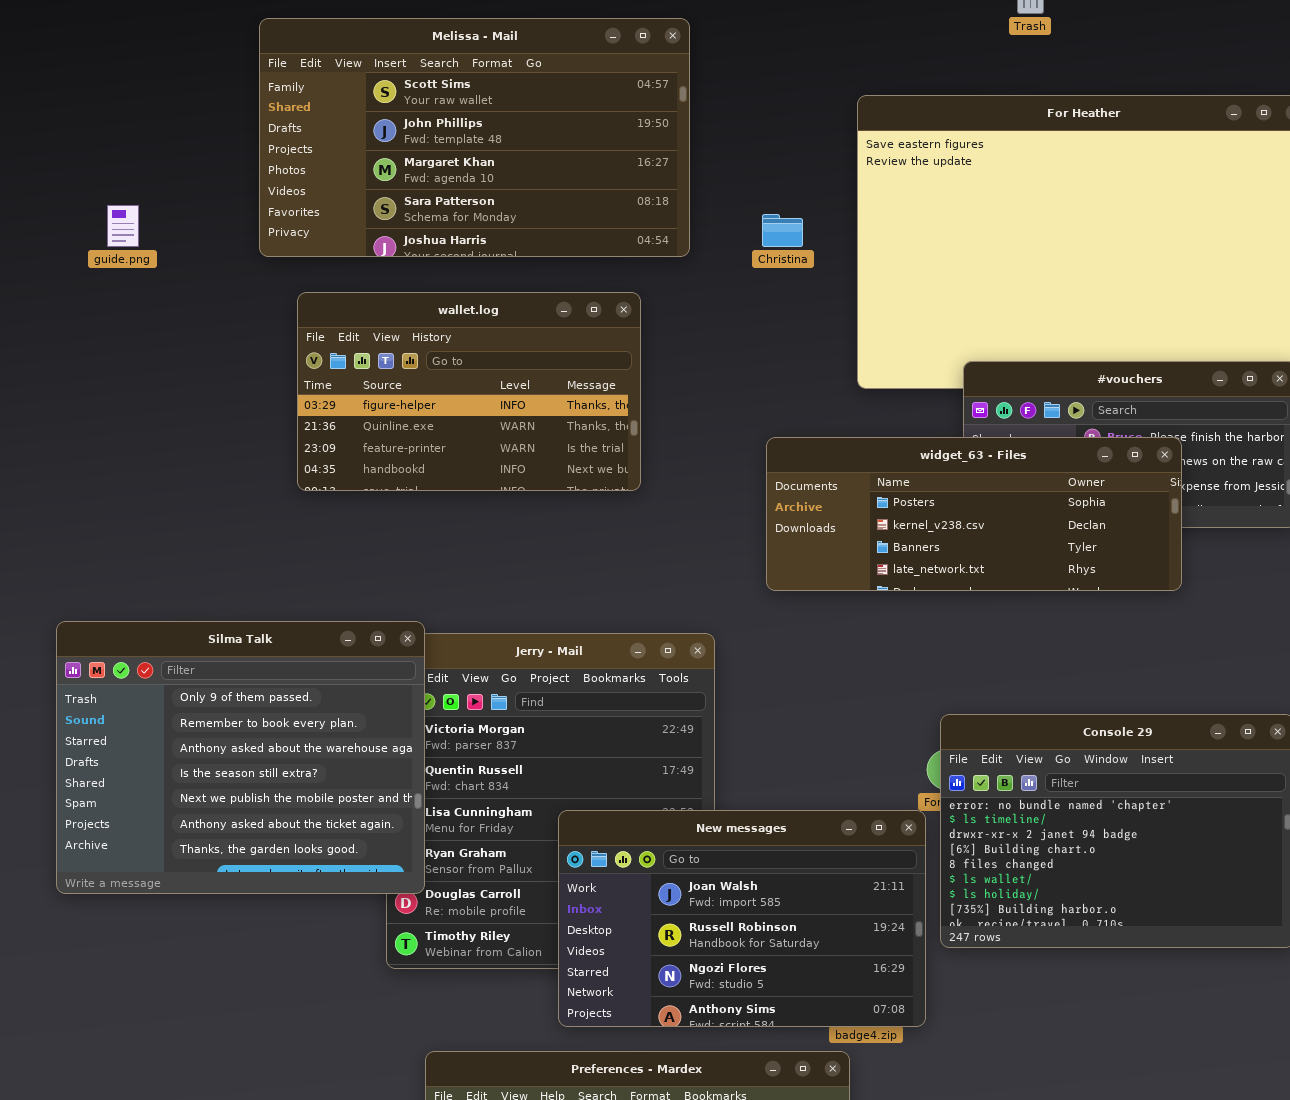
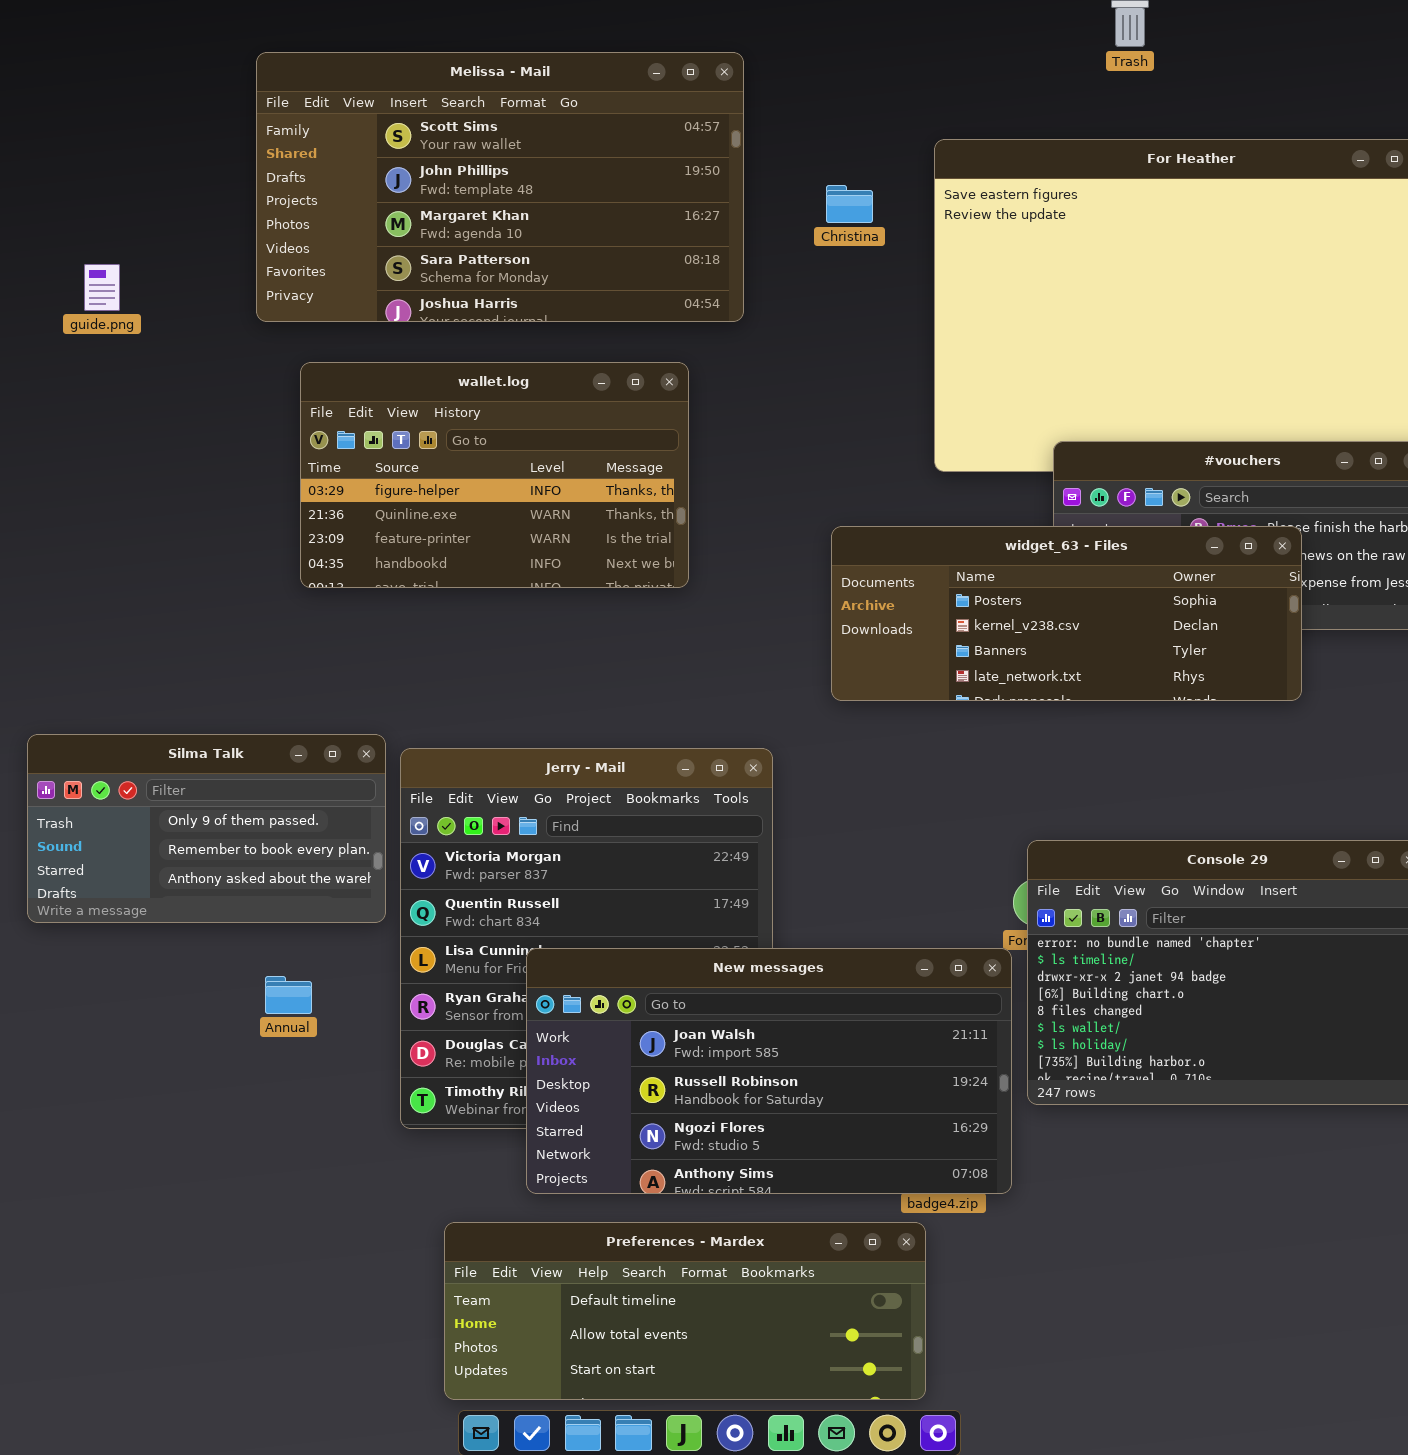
Christina: [762,214,803,247] -> [826,185,873,223], moved
Silma Talk: [56,621,425,894] -> [27,734,386,923], resized
New messages: [558,810,926,1027] -> [526,948,1012,1194], resized

